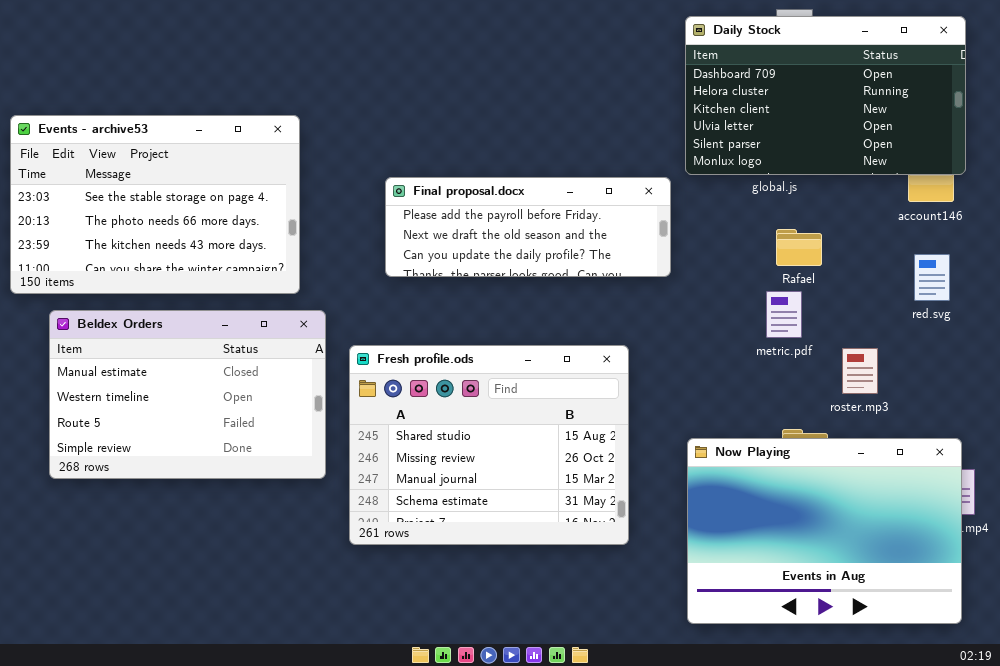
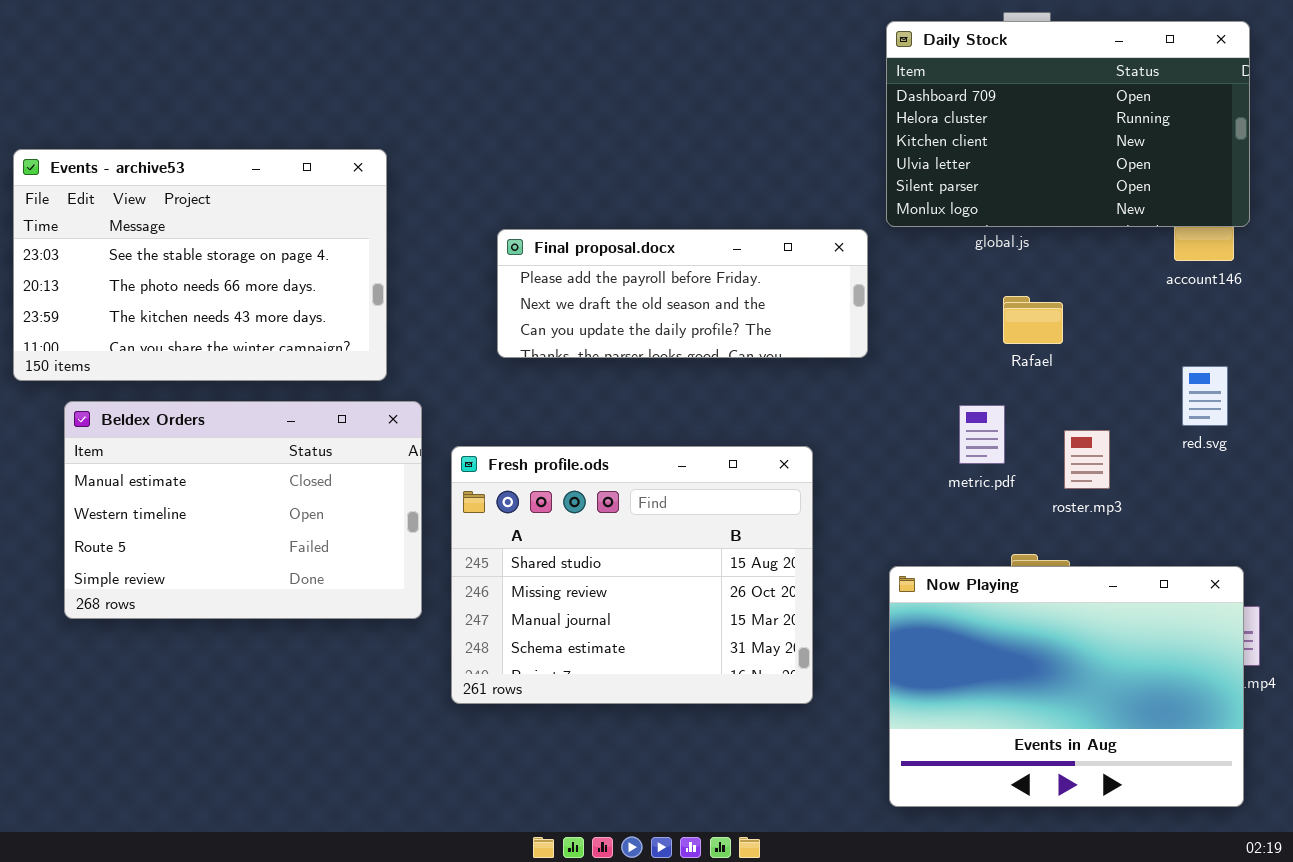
red.svg: [914,254,950,301] -> [1182,366,1228,426], moved
metric.pdf: [766,291,802,338] -> [959,405,1005,464], moved
roster.mp3: [842,348,878,394] -> [1064,430,1110,489], moved

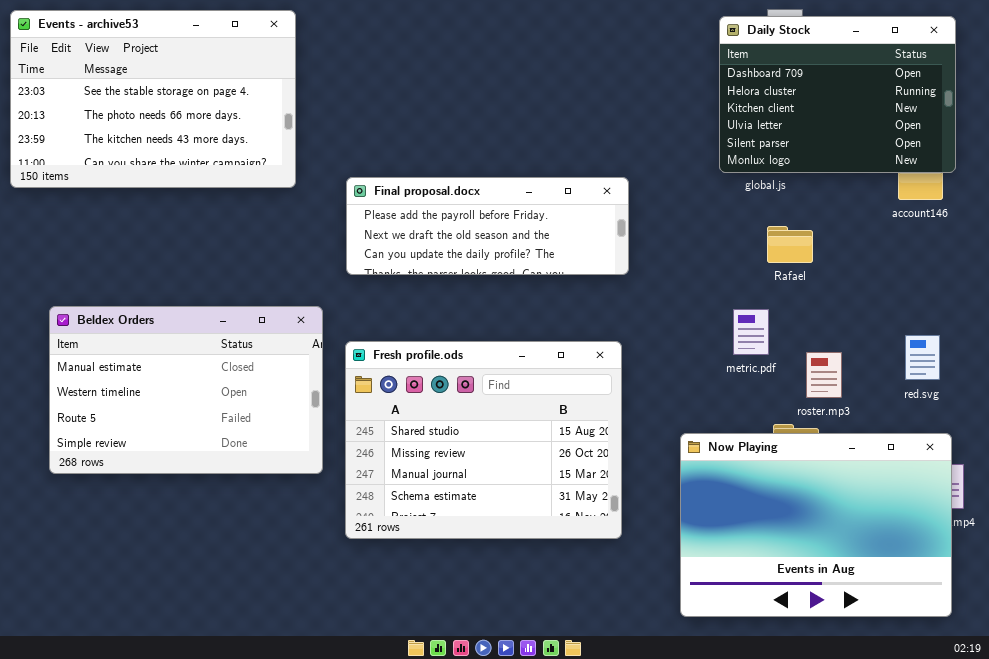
Daily Stock: [886,21,1250,227] -> [719,16,956,173], resized
Events - archive53: [13,149,387,381] -> [10,10,296,188], moved
Final proposal.docx: [497,229,868,358] -> [346,177,629,275], moved
red.svg: [1182,366,1228,426] -> [905,335,940,380], moved
roster.mp3: [1064,430,1110,489] -> [806,352,842,398], moved

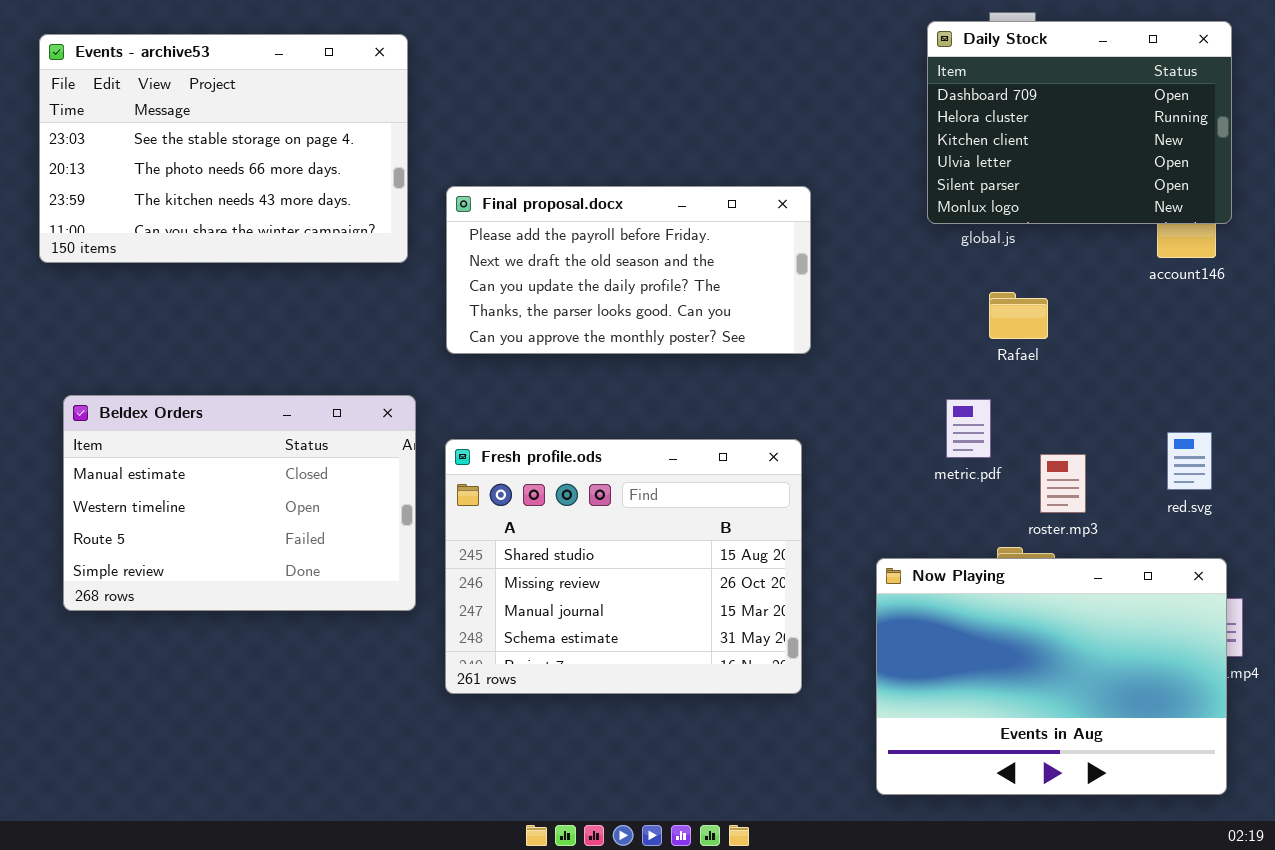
Events - archive53: [10,10,296,188] -> [39,34,408,263], moved
Final proposal.docx: [346,177,629,275] -> [446,186,811,354], resized

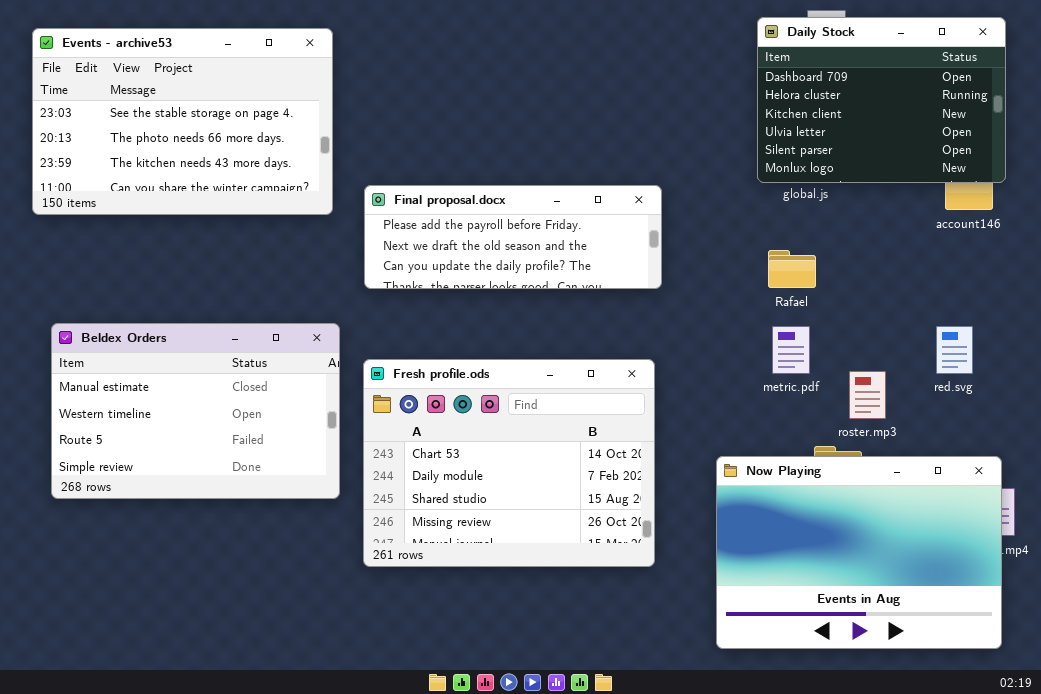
Final proposal.docx: [446,186,811,354] -> [364,185,662,289], resized
Rafael: [989,292,1048,339] -> [768,250,816,288], moved
red.svg: [1167,432,1212,490] -> [936,326,973,374], moved
Fresh profile.ods: [445,439,802,694] -> [363,359,655,567], scrolled up 2 rows

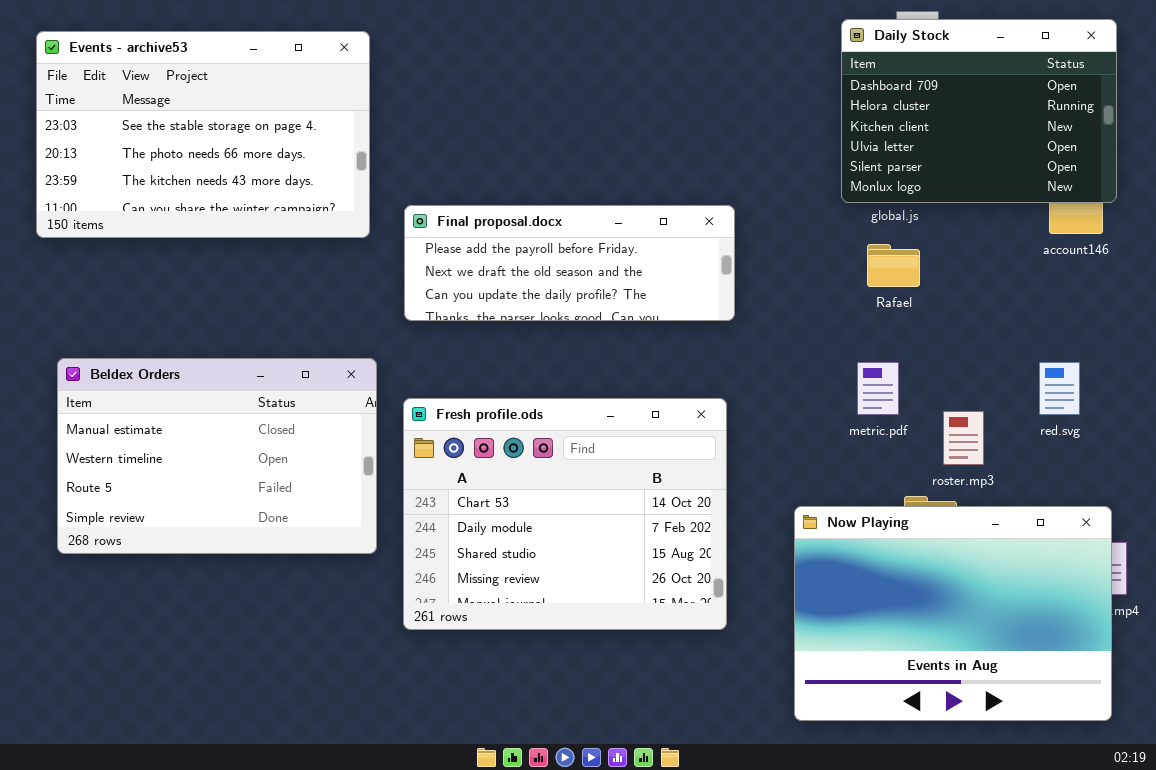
Rafael: [768,250,816,288] -> [867,244,920,287], moved

